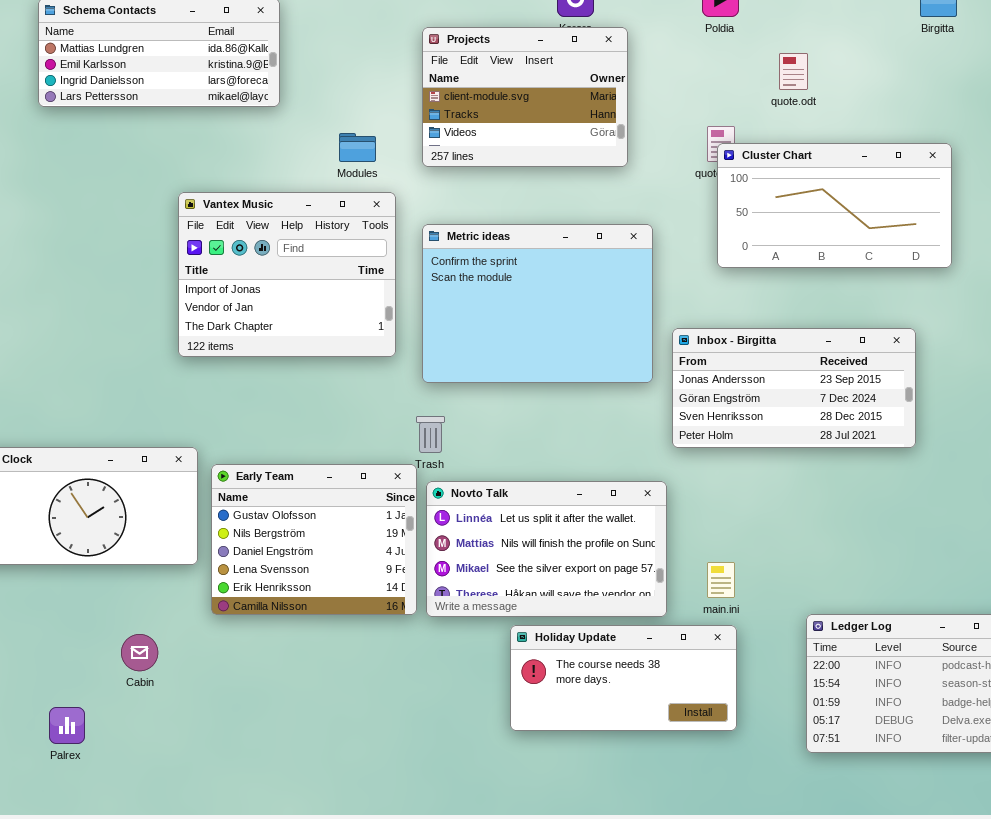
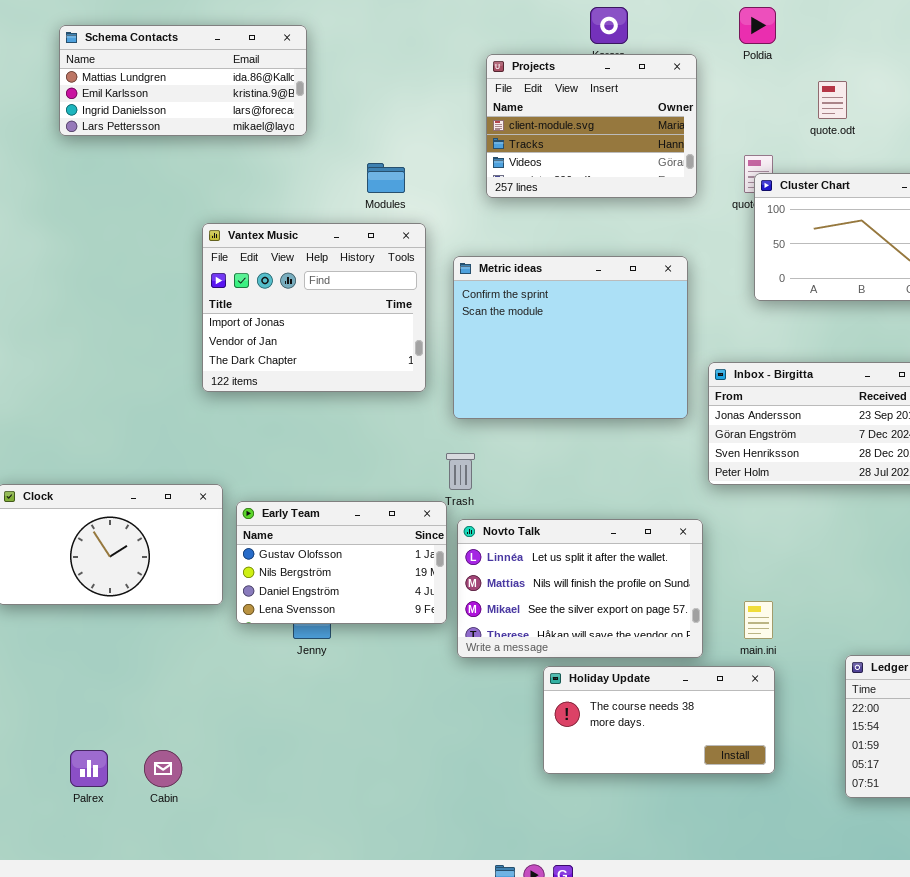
Projects: [422,27,628,167] -> [486,54,697,198], moved
Early Team: [211,464,417,615] -> [236,501,447,624], resized
Cabin: [121,634,158,671] -> [144,750,182,787], moved

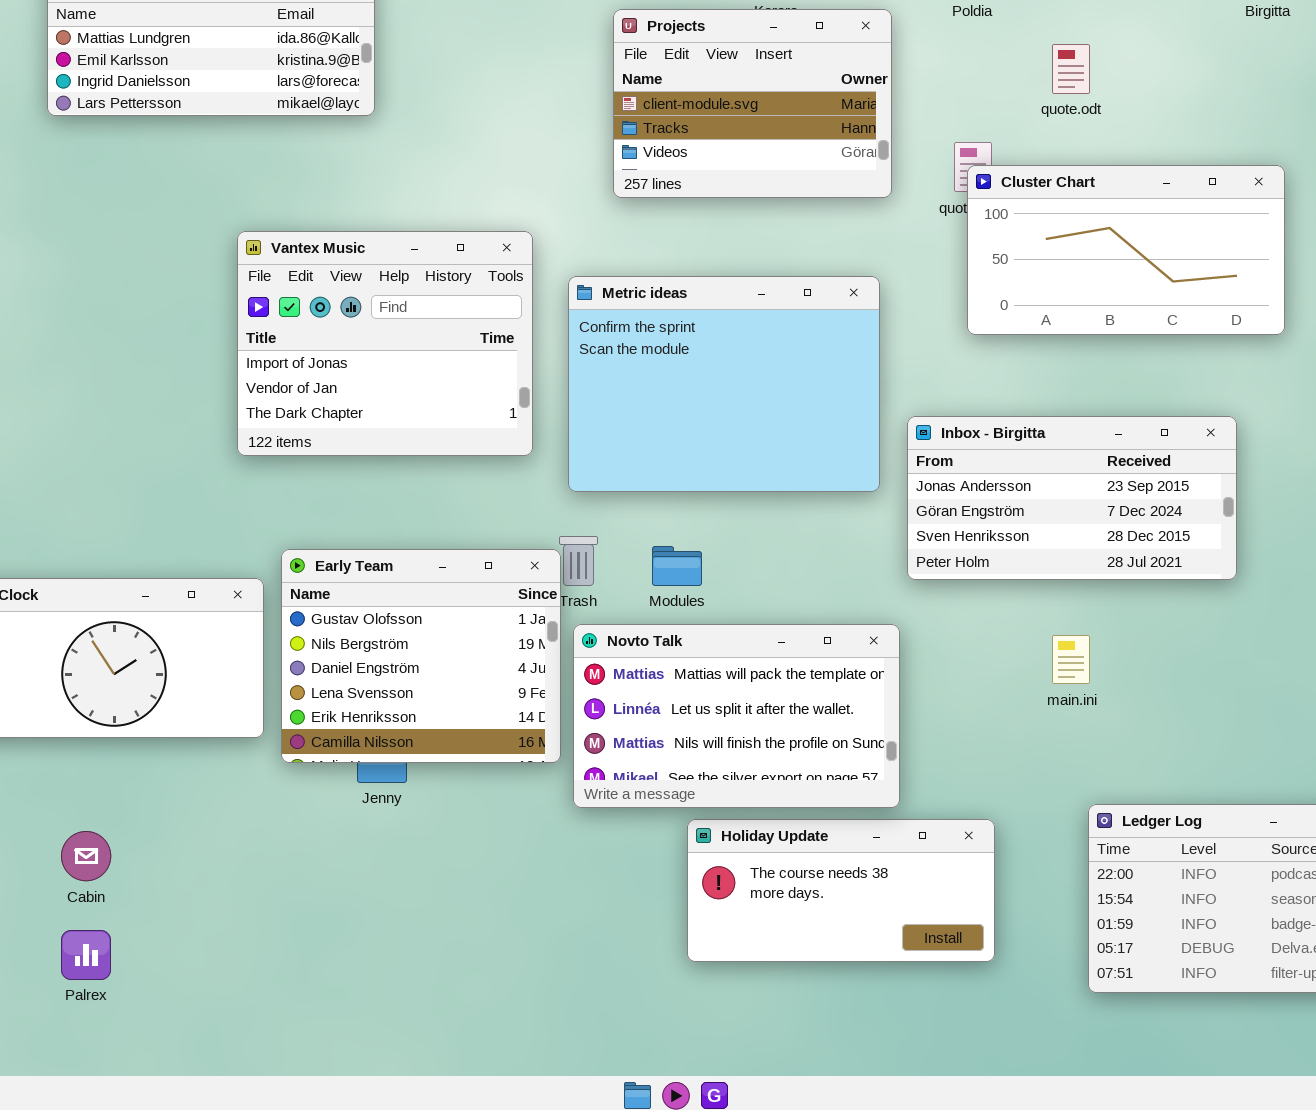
Modules: [367,163,405,193] -> [652,546,702,586], moved
Early Team: [236,501,447,624] -> [281,549,561,763], resized
Novto Talk: [457,519,703,658] -> [573,624,900,808], scrolled up 1 row
main.ini: [744,601,773,639] -> [1052,635,1090,684], moved
Cabin: [144,750,182,787] -> [61,831,111,881], moved

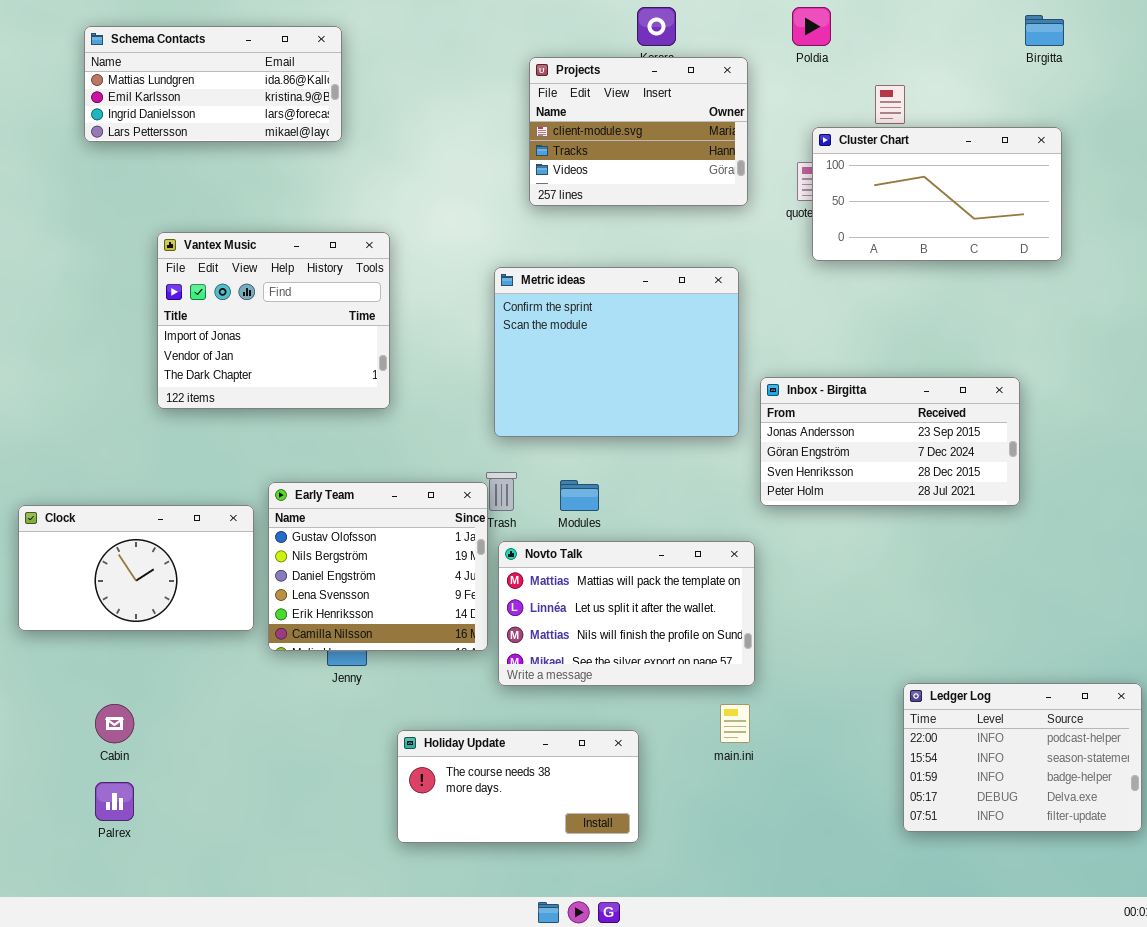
Cluster Chart: [967,165,1285,335] -> [812,127,1062,261], moved
Vantex Music: [237,231,533,456] -> [157,232,390,409], moved
main.ini: [1052,635,1090,684] -> [720,704,750,743], moved
Holiday Update: [687,819,995,962] -> [397,730,639,843], moved

